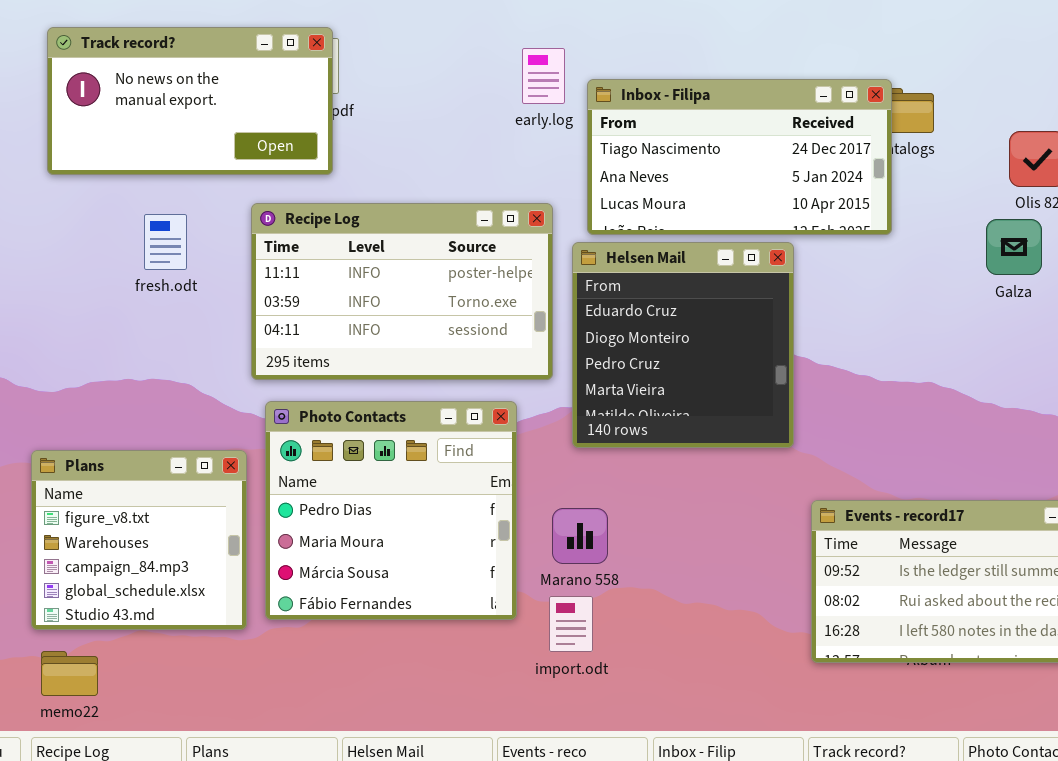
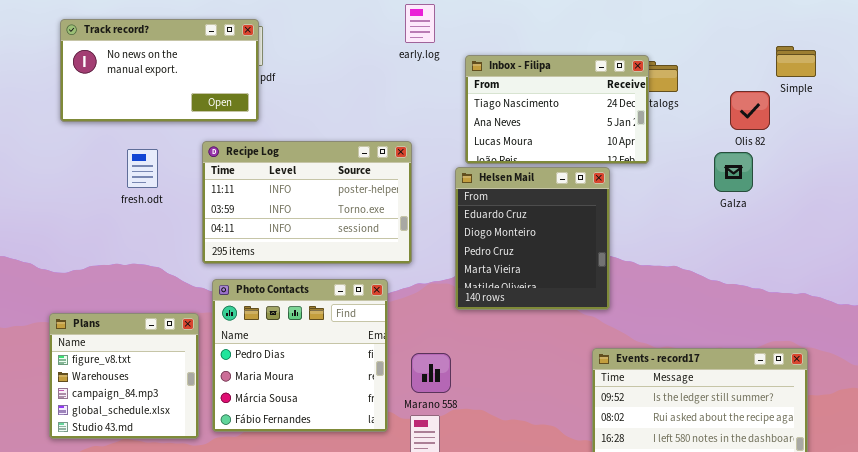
early.log: [522,48,565,104] -> [405,4,435,43], moved
Inbox - Filipa: [587,79,892,235] -> [465,55,649,164], resized
Helsen Mail: [572,242,794,448] -> [455,167,610,310], moved

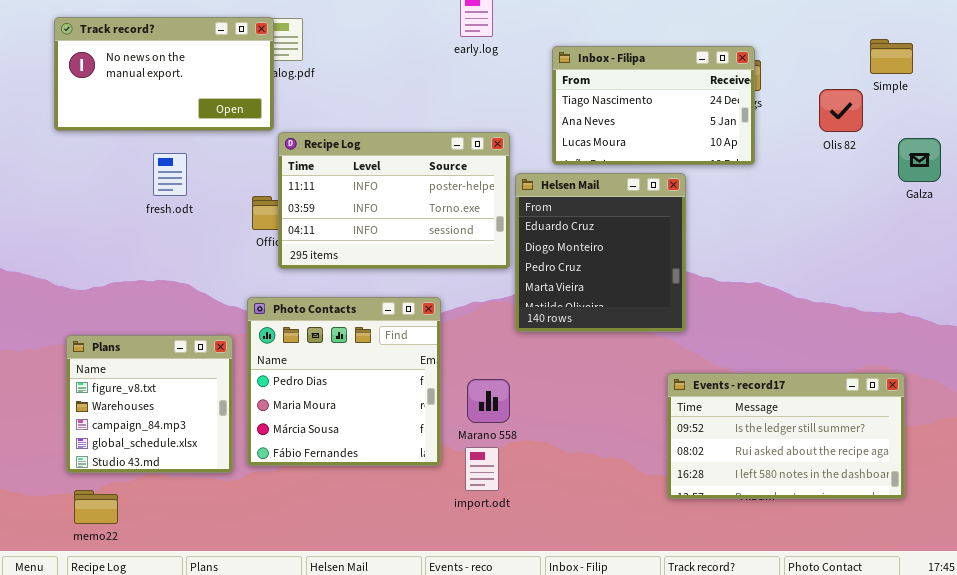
Track record?: [60,19,259,122] -> [54,17,274,131], moved
Inbox - Filipa: [465,55,649,164] -> [552,46,755,165], moved
Recipe Log: [202,141,412,264] -> [278,132,510,269], moved
Galza: [714,152,753,192] -> [898,138,941,182], moved

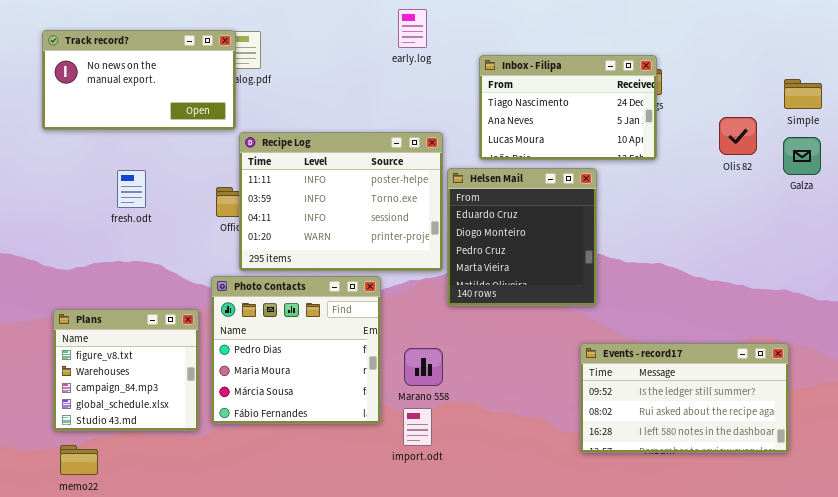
Simple: [870,39,913,74] -> [784,79,822,109], moved
Olis 82: [819,89,863,132] -> [719,117,757,155], moved
Recipe Log: [278,132,510,269] -> [239,132,443,271], resized
fresh.odt: [153,153,187,196] -> [117,170,146,208], moved

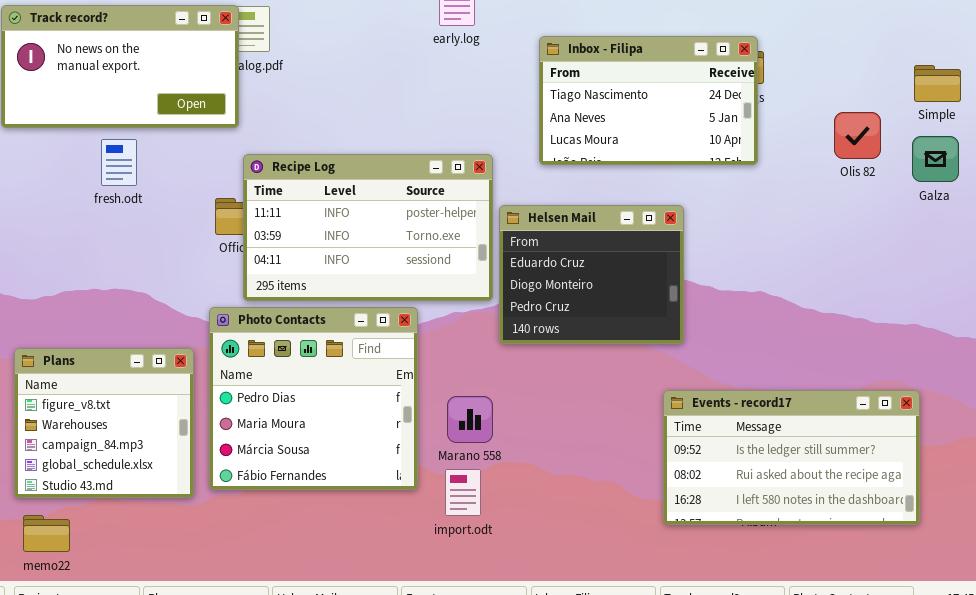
Recipe Log: [239,132,443,271] -> [243,154,493,301], resized
Helsen Mail: [447,168,597,306] -> [499,205,684,344], resized
fresh.odt: [117,170,146,208] -> [101,139,137,186], moved

